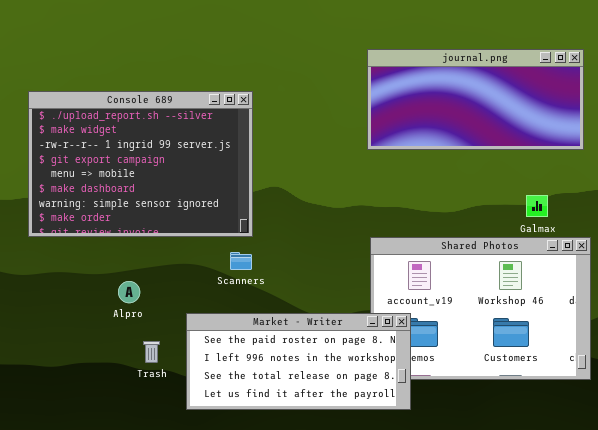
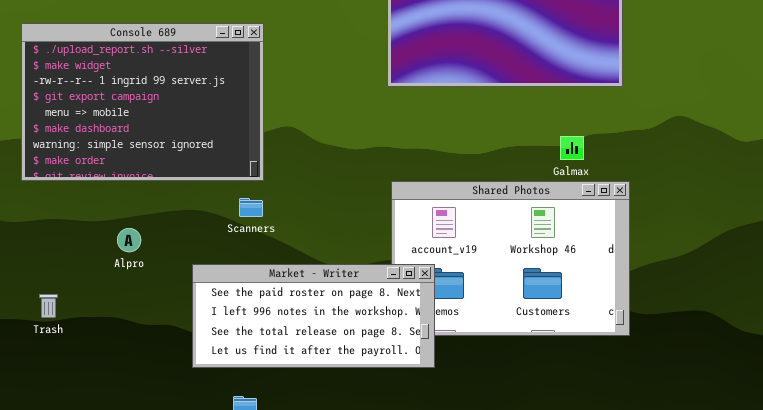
Trash: [143,341,160,363] -> [39,294,58,318], moved

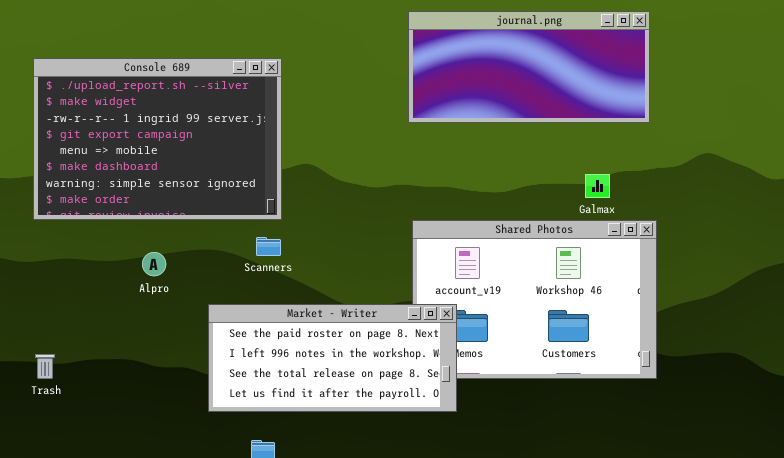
Alpro: [117,228,141,252] -> [142,252,166,276], moved
Trash: [39,294,58,318] -> [35,354,55,379], moved

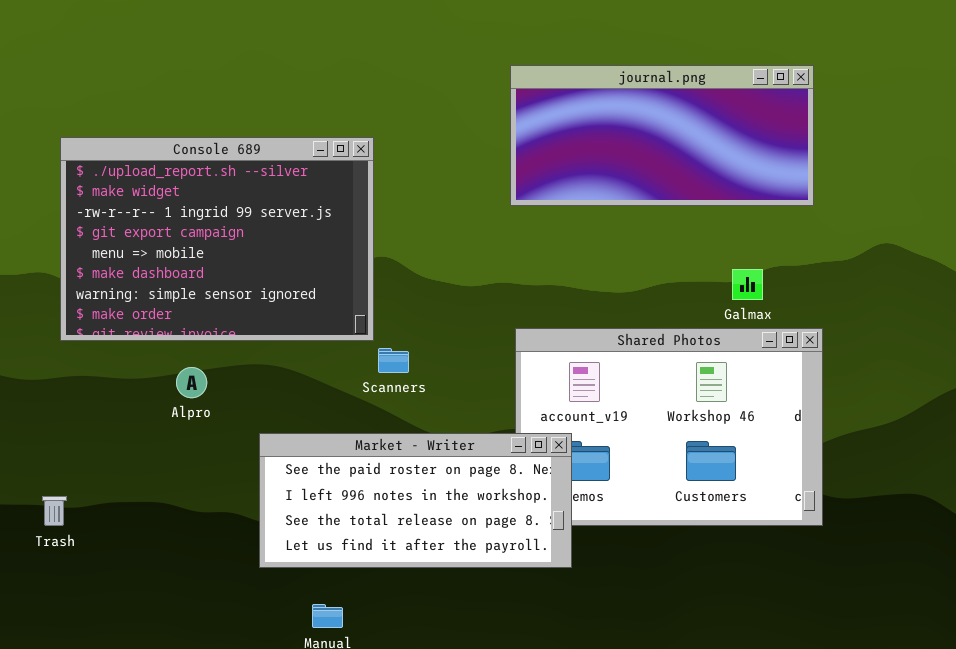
Console 689: [33,58,282,220] -> [60,137,374,341], moved
Scanners: [256,237,281,256] -> [378,348,409,373], moved

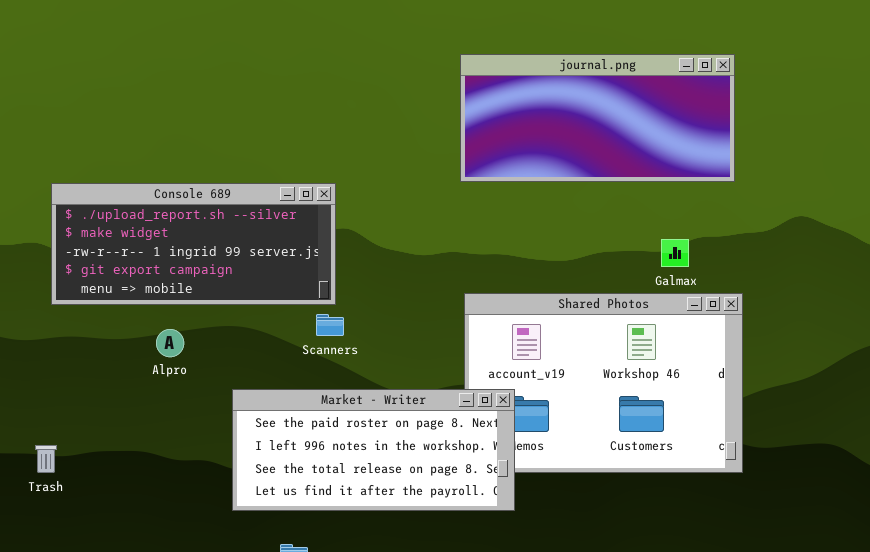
Console 689: [60,137,374,341] -> [51,183,336,305], resized
Scanners: [378,348,409,373] -> [316,314,344,336], moved

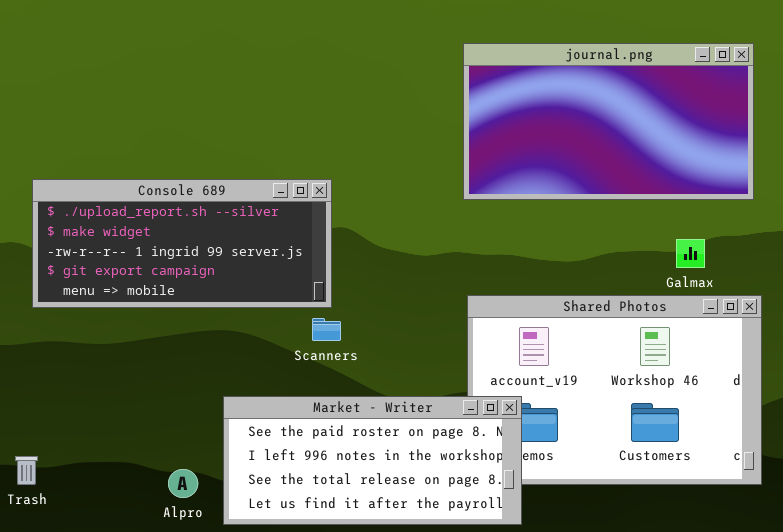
journal.png: [460,54,735,182] -> [463,43,754,200], resized
Alpro: [156,329,184,357] -> [168,469,198,498], moved

